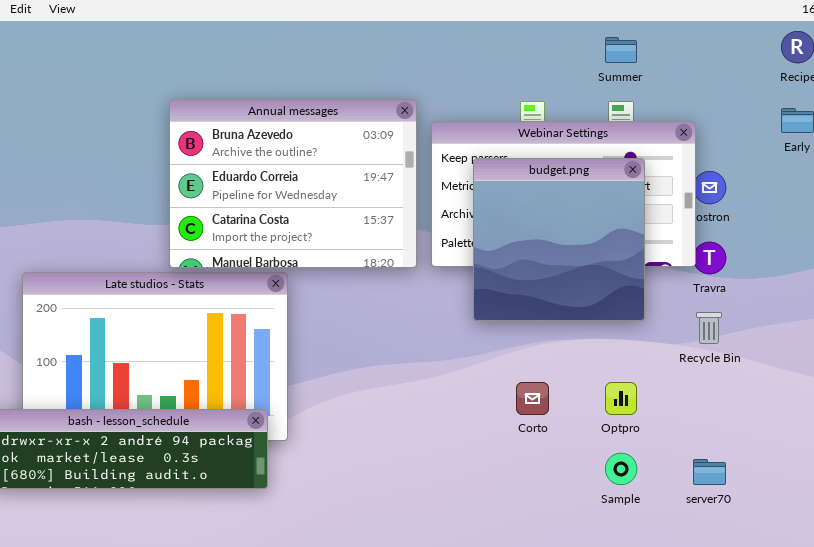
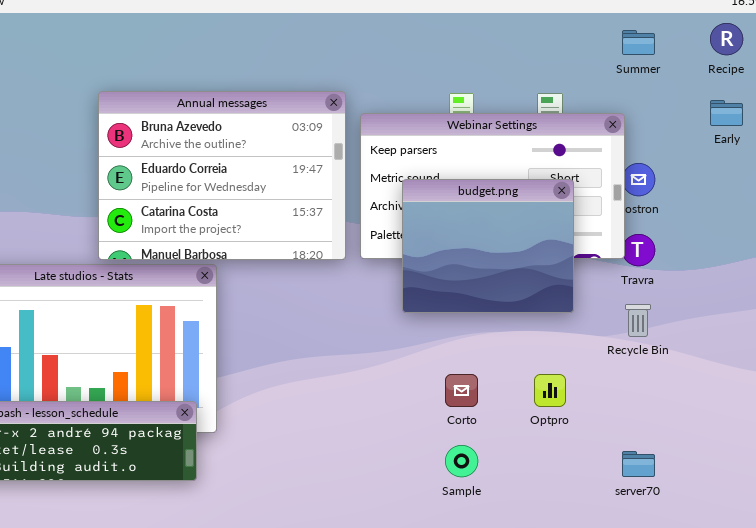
Summer: [605,37,637,63] -> [622,30,655,55], moved
budget.png: [473,158,645,321] -> [402,179,574,313], resized
Sample: [605,453,637,485] -> [445,445,478,477], moved

